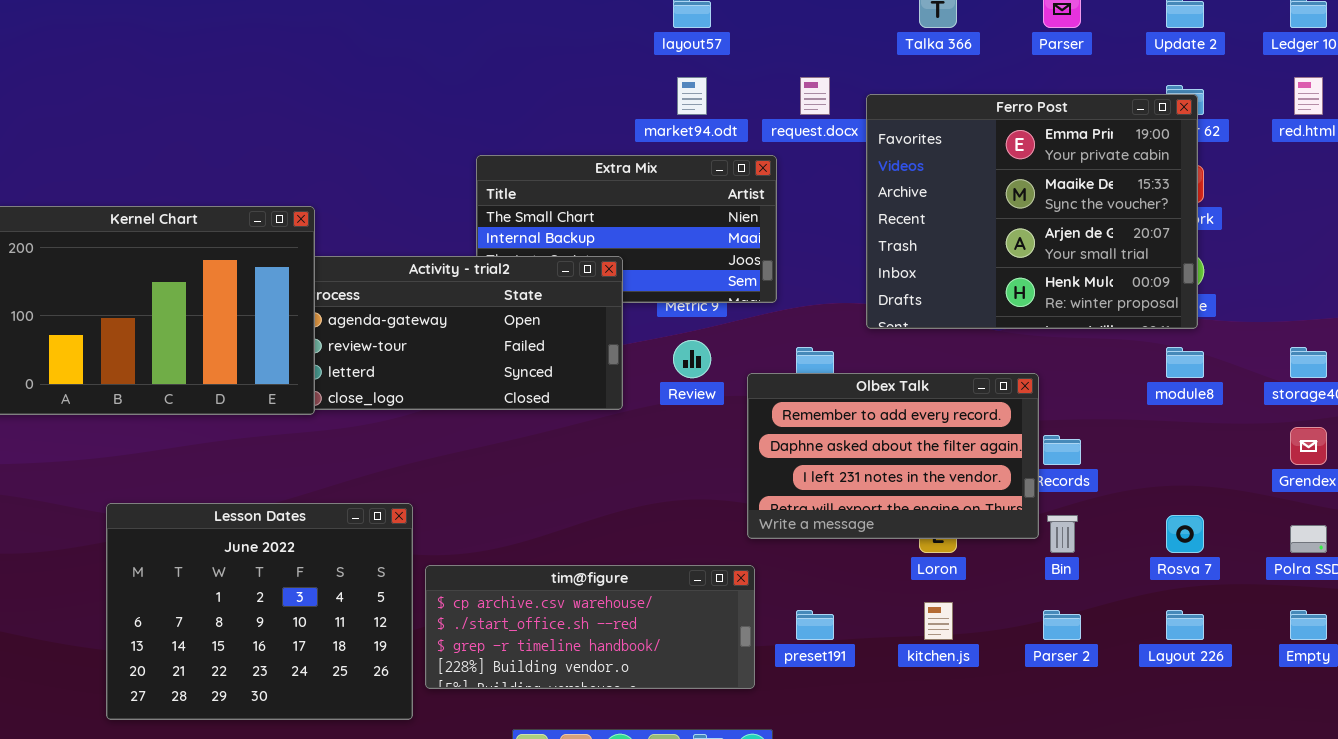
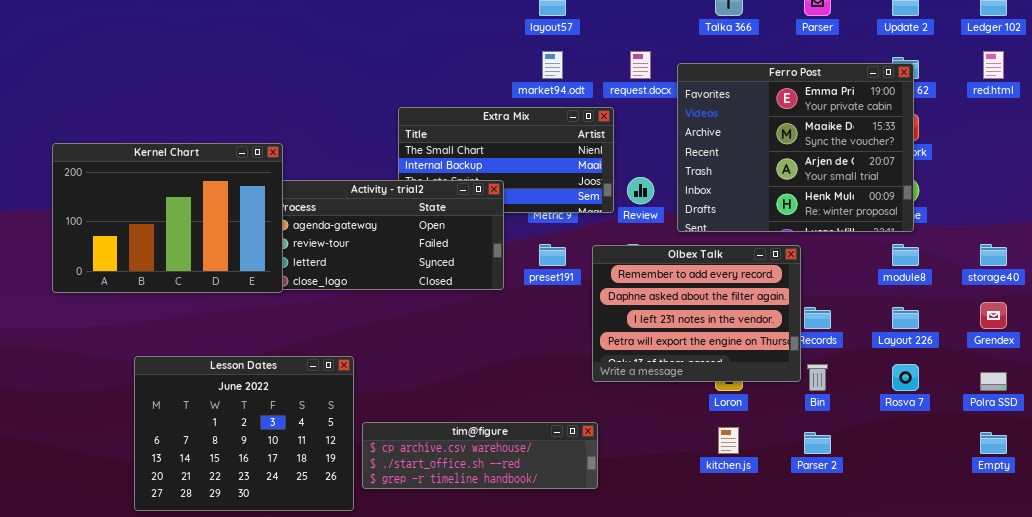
Review: [673,340,711,378] -> [627,177,654,204], moved
Olbex Talk: [747,373,1039,539] -> [592,245,801,382], resized
tim@figure: [425,565,755,689] -> [362,422,598,489], resized
preset191: [796,610,834,640] -> [539,244,566,266], moved
Layout 226: [1166,610,1204,640] -> [892,307,919,329], moved

